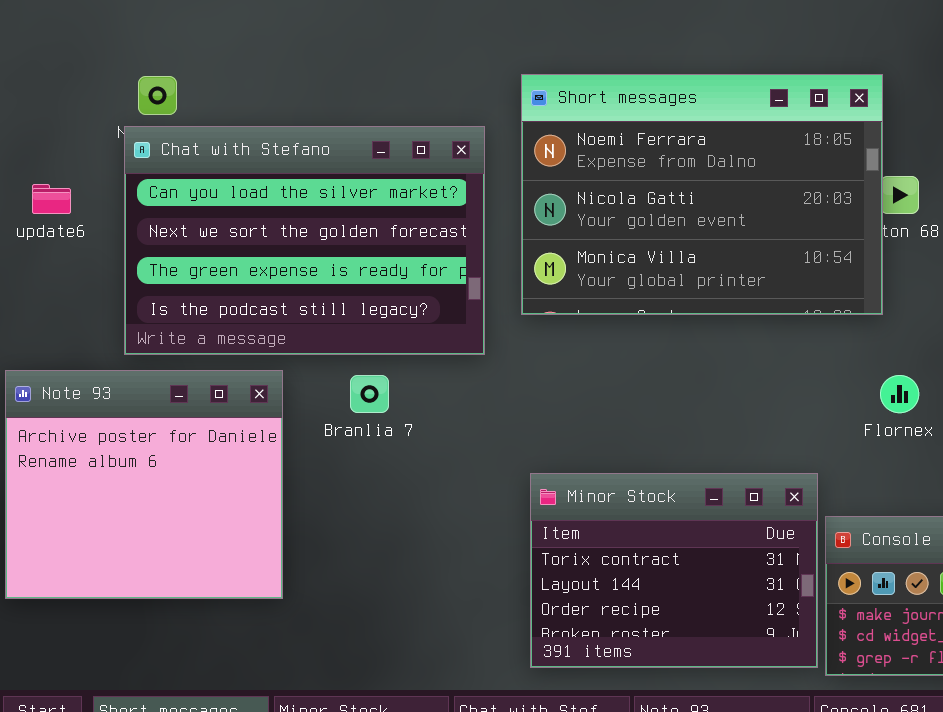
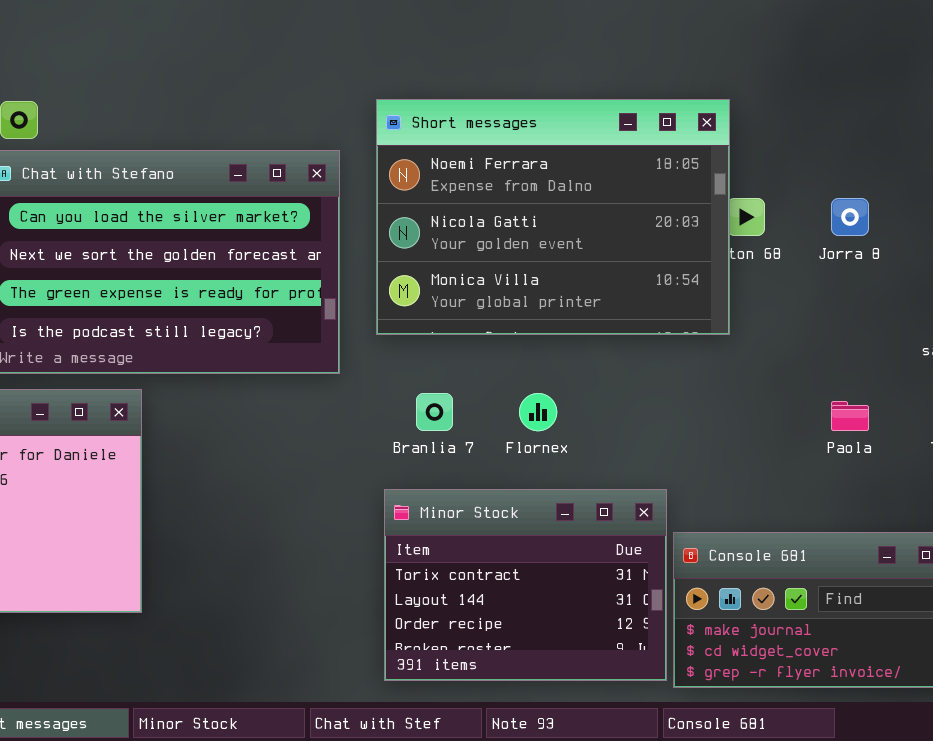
Branlia 7: [350,375,389,413] -> [416,393,453,431], moved
Flornex: [880,375,919,413] -> [519,393,557,431], moved

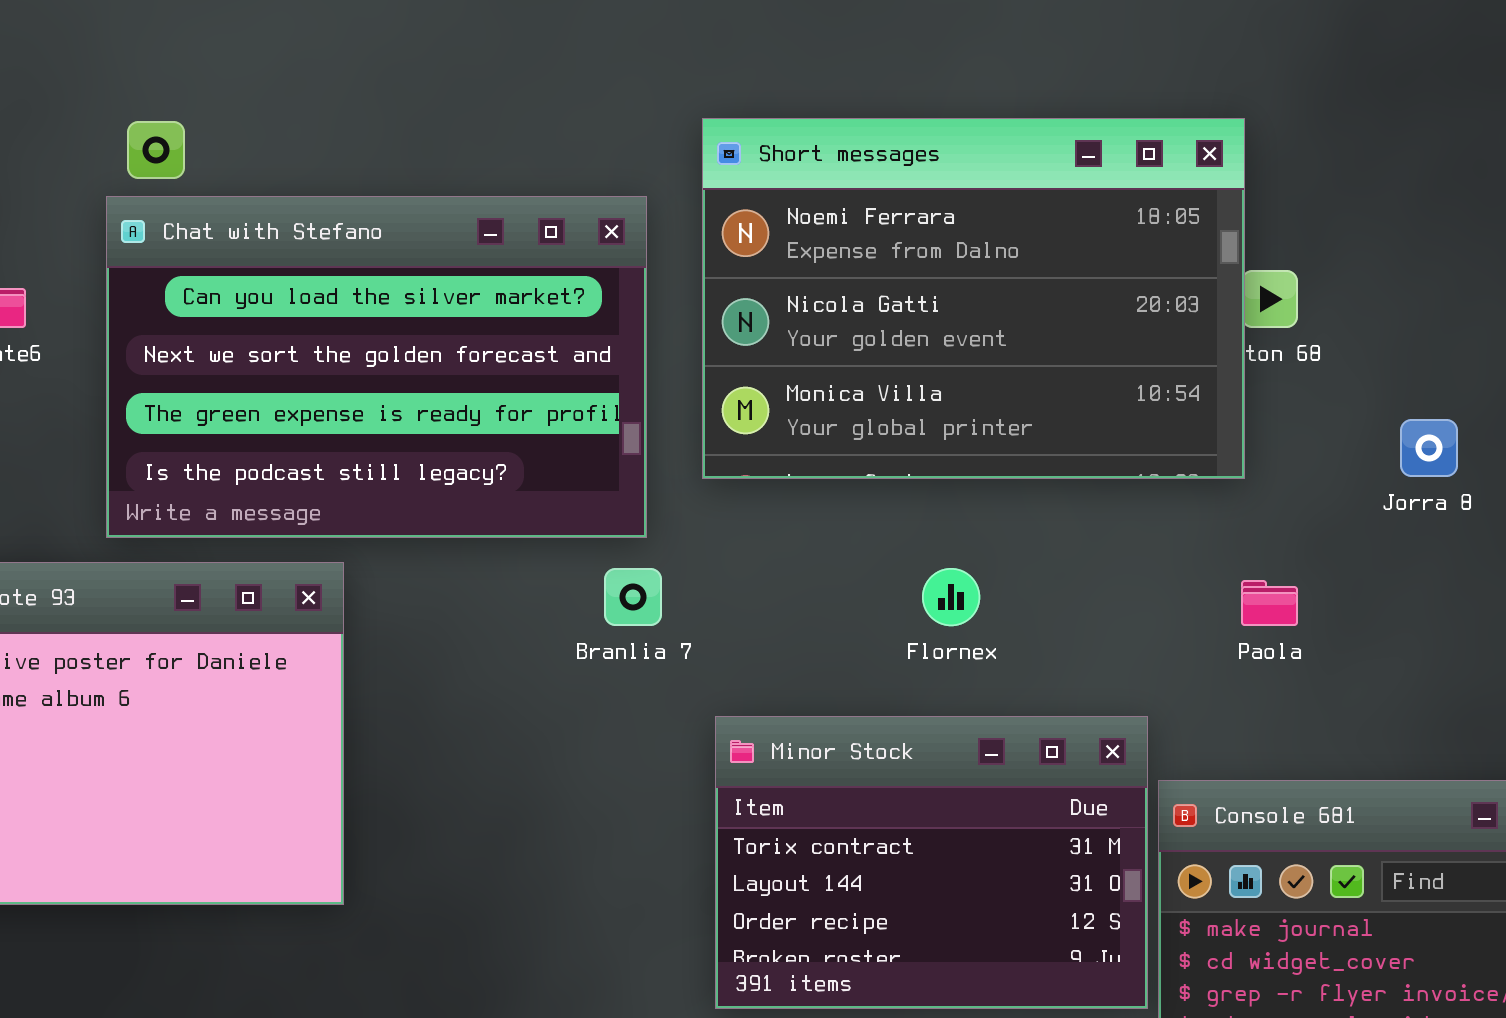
Jorra 8: [831,198,869,236] -> [1400,419,1458,477], moved
Branlia 7: [416,393,453,431] -> [604,568,662,626], moved
Paola: [831,401,869,431] -> [1241,580,1298,626], moved

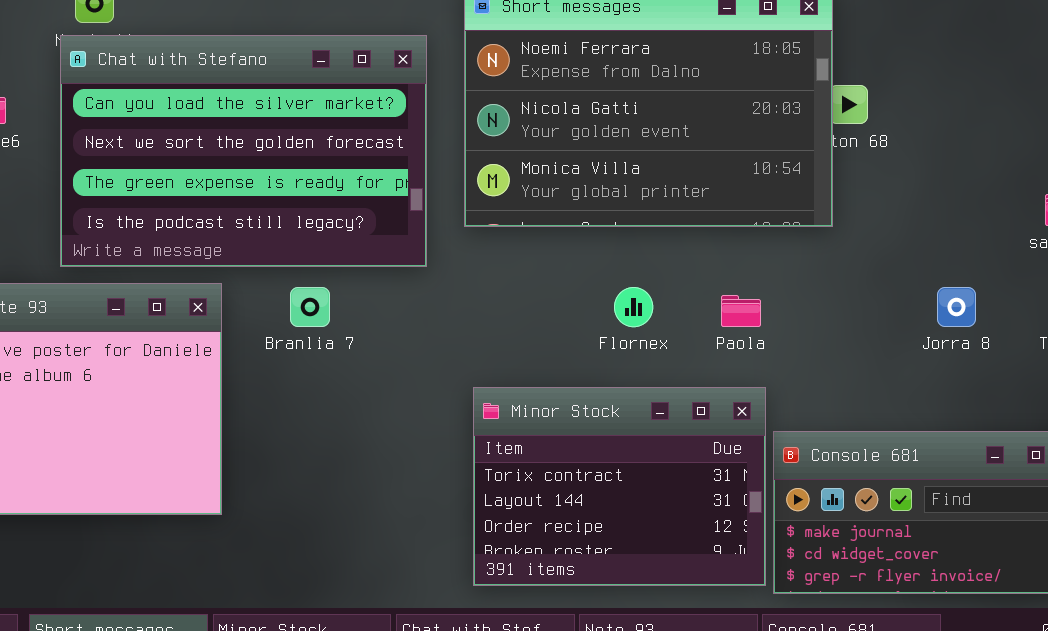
Jorra 8: [1400,419,1458,477] -> [937,287,976,327], moved
Branlia 7: [604,568,662,626] -> [290,287,330,327], moved
Paola: [1241,580,1298,626] -> [721,295,761,327], moved

